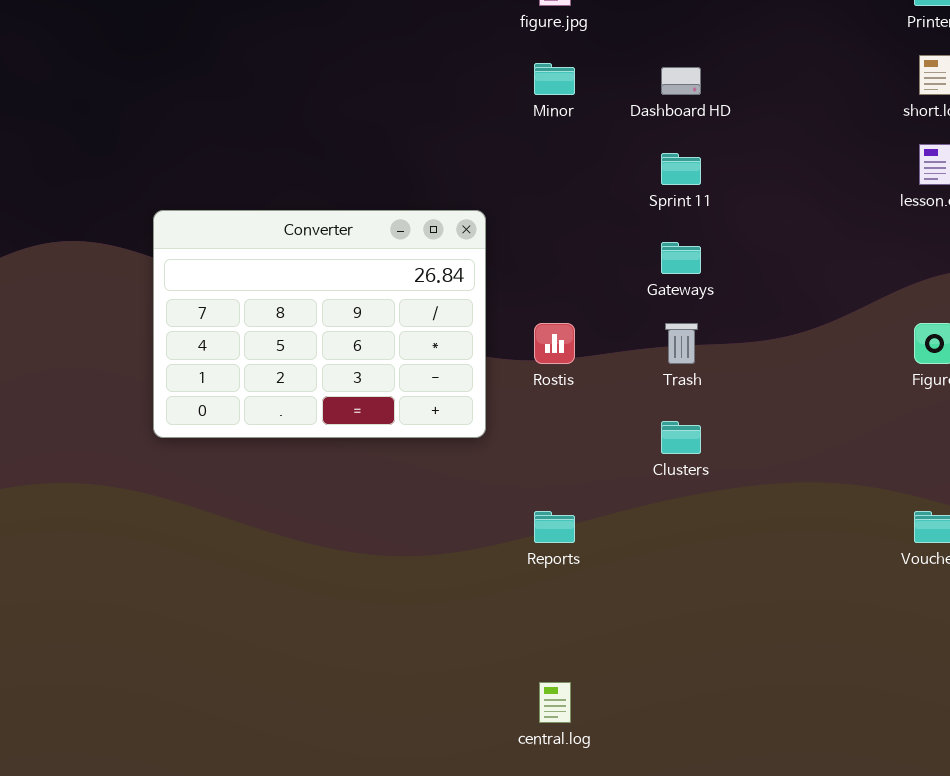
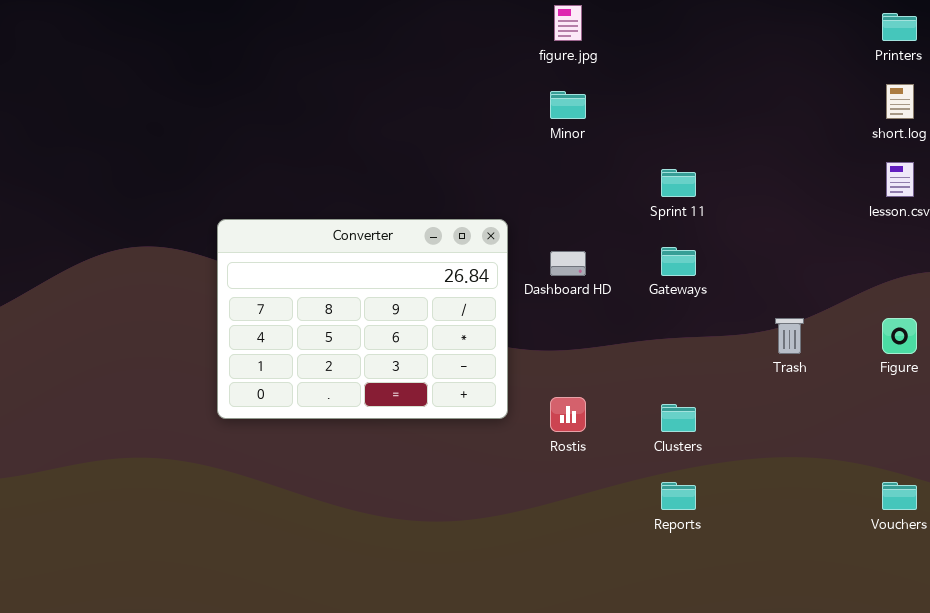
Dashboard HD: [661,67,701,95] -> [550,251,586,276], moved
Rostis: [534,323,575,364] -> [550,397,586,432], moved
Trash: [665,323,698,364] -> [775,318,804,354], moved
Reports: [534,511,575,543] -> [661,482,696,510], moved

